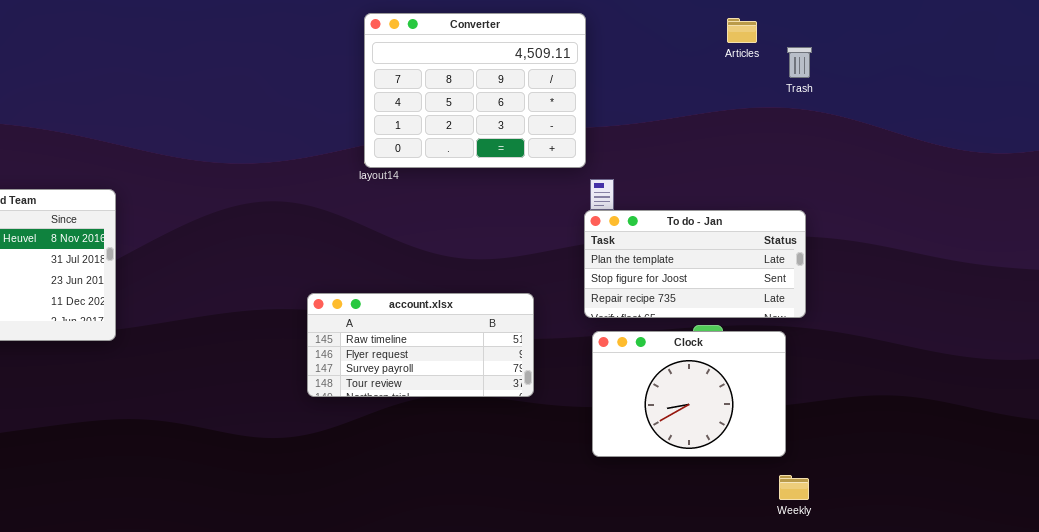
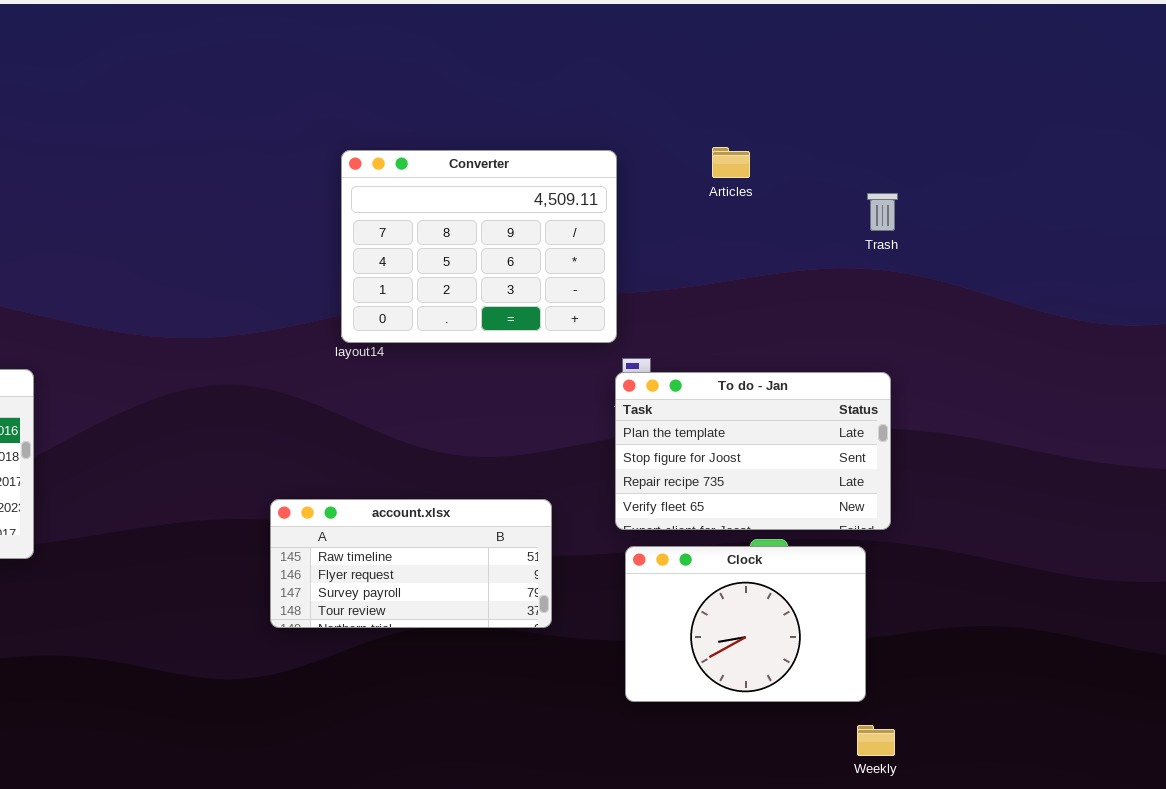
Articles: [727,18,757,43] -> [712,147,750,178], moved
To do - Jan: [584,210,806,318] -> [615,372,891,530], resized

